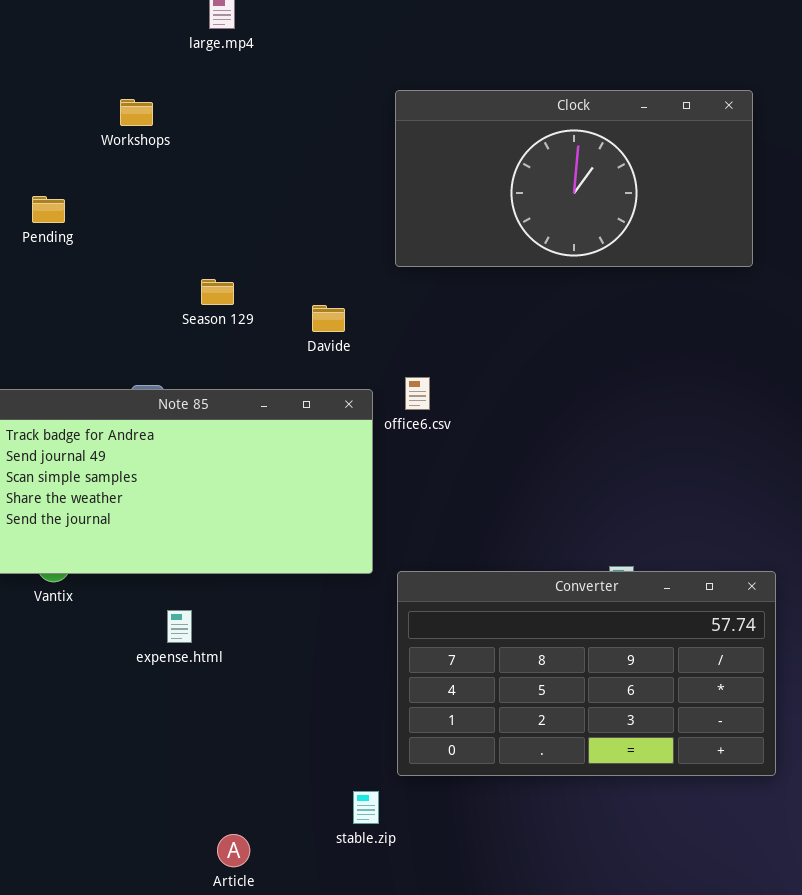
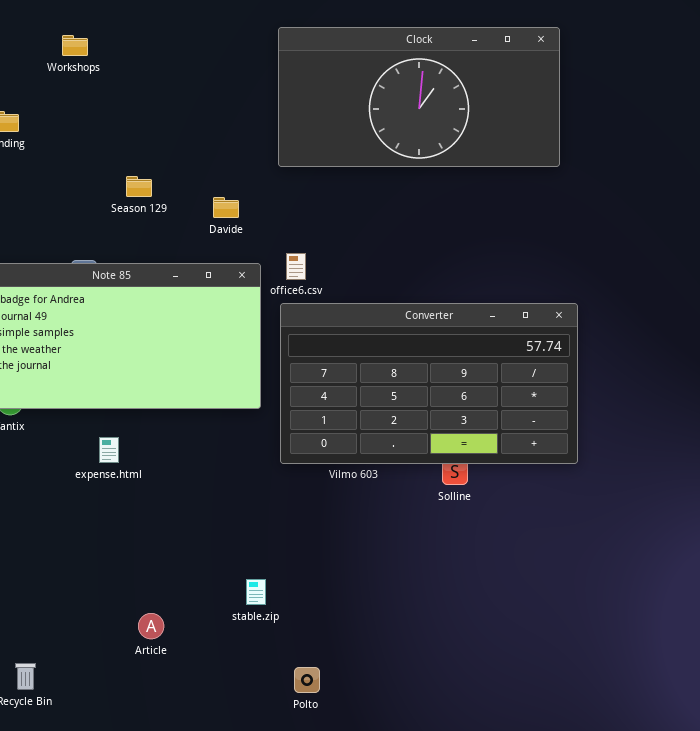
Converter: [397,571,776,776] -> [280,303,578,464], moved

